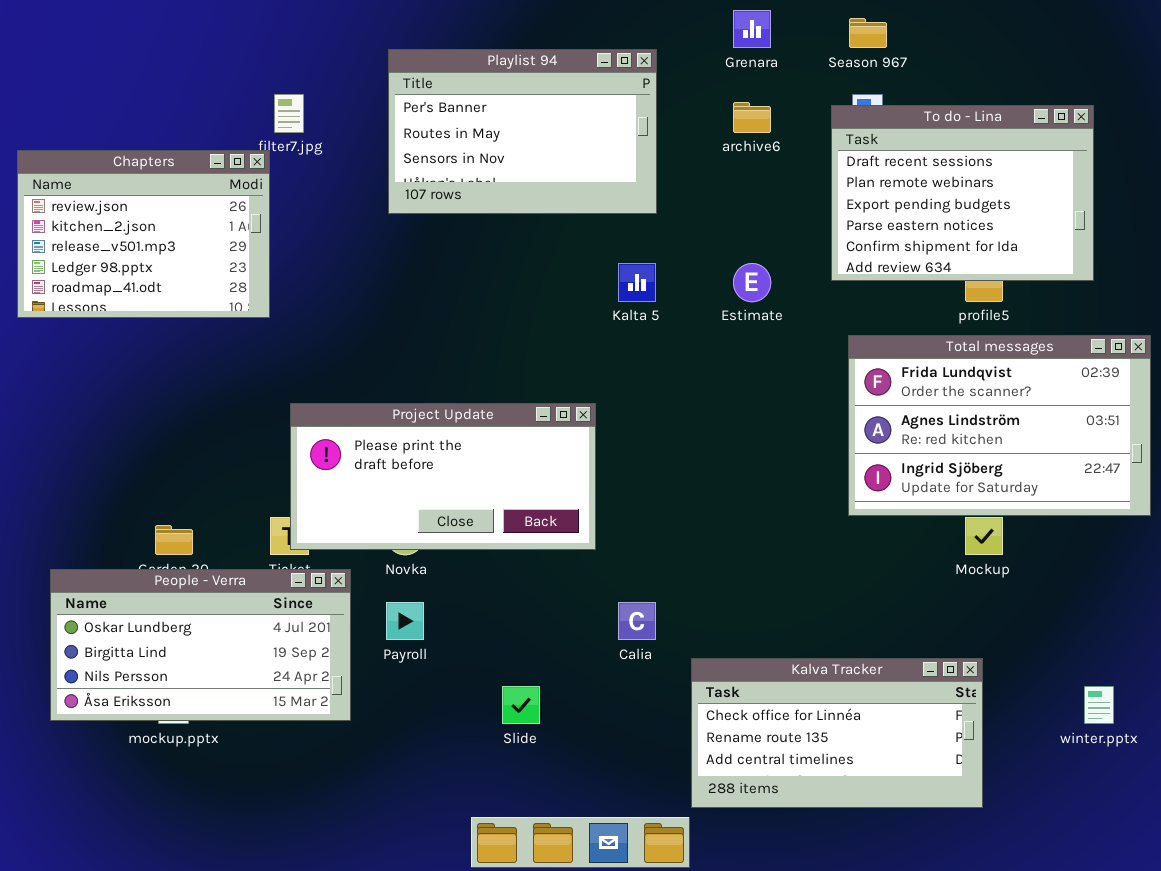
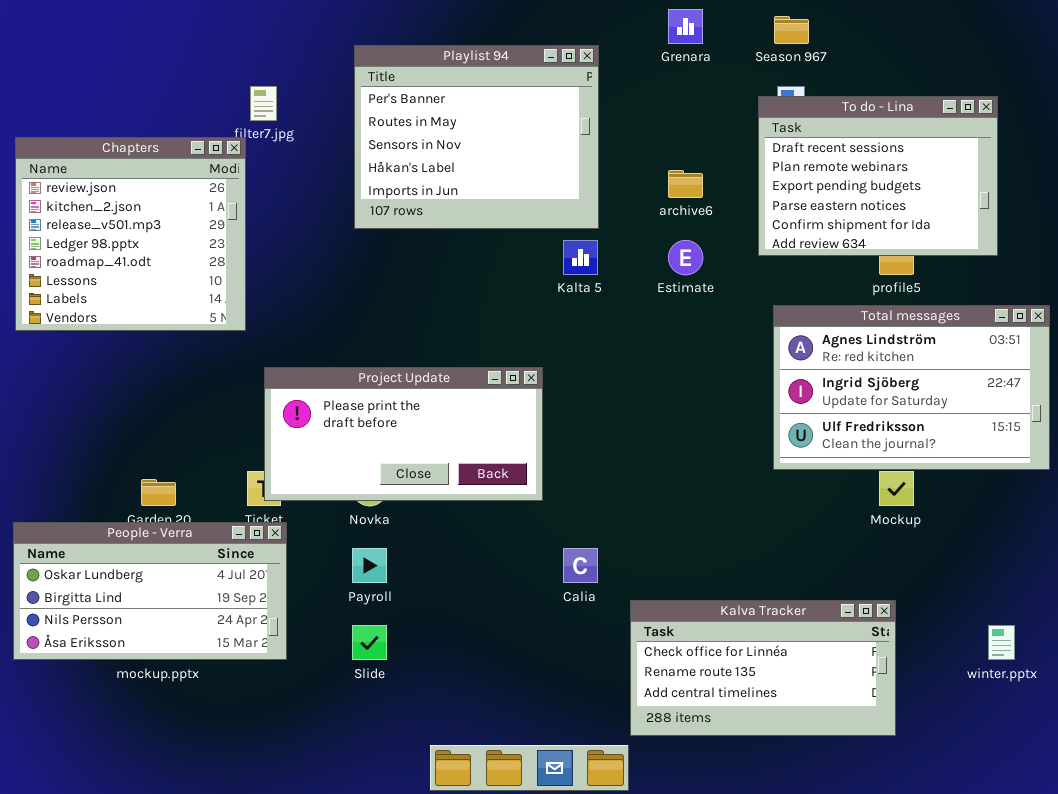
Playlist 94: [388,49,657,214] -> [354,45,599,229], resized
archive6: [733,102,771,133] -> [668,170,703,198], moved
Chapters: [17,150,270,318] -> [15,137,246,331], resized
Total messages: [848,335,1151,516] -> [773,305,1050,470], scrolled down 1 row
People - Verra: [50,569,351,721] -> [13,522,287,660], moved
Slide: [502,686,540,724] -> [352,625,387,660], moved

